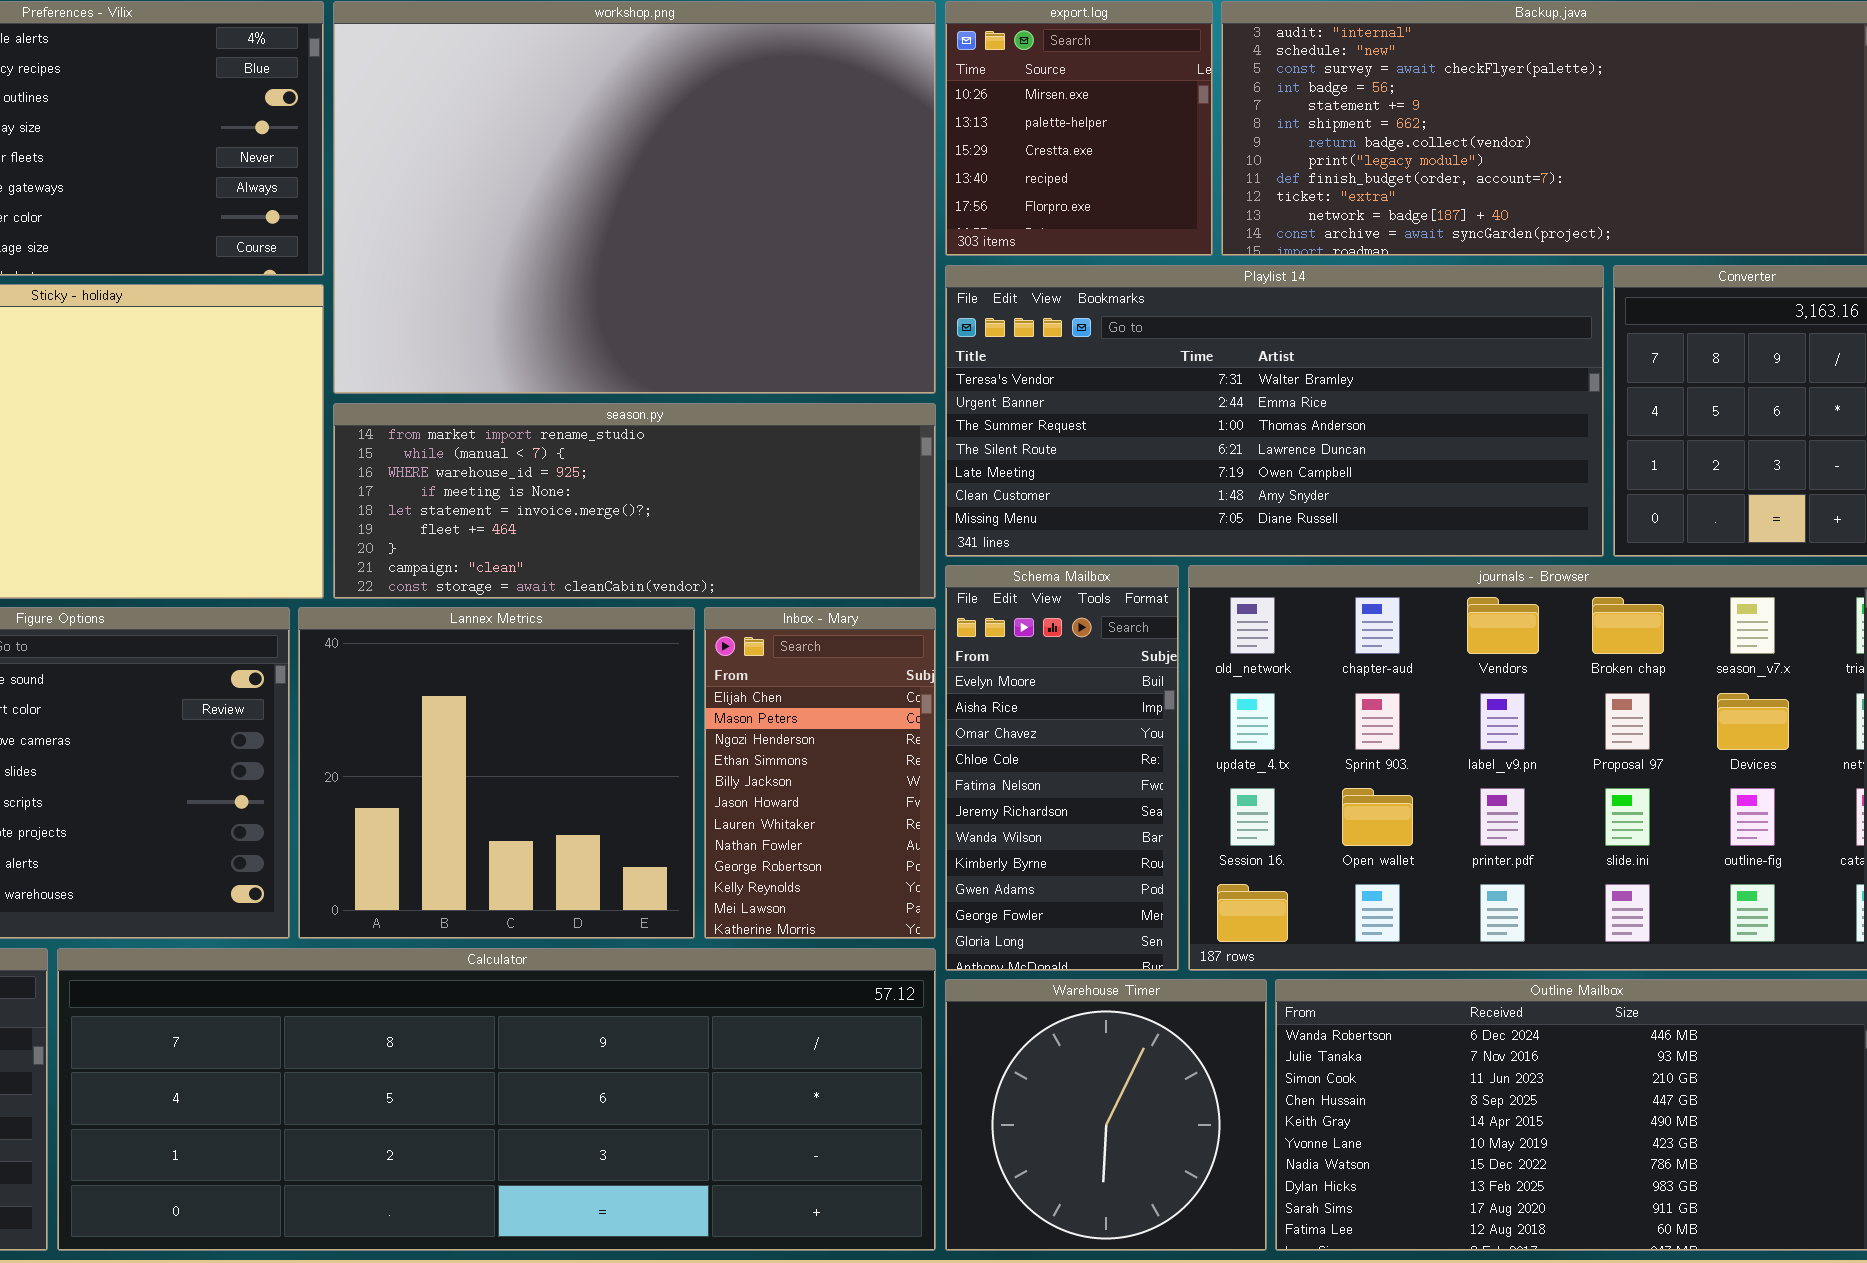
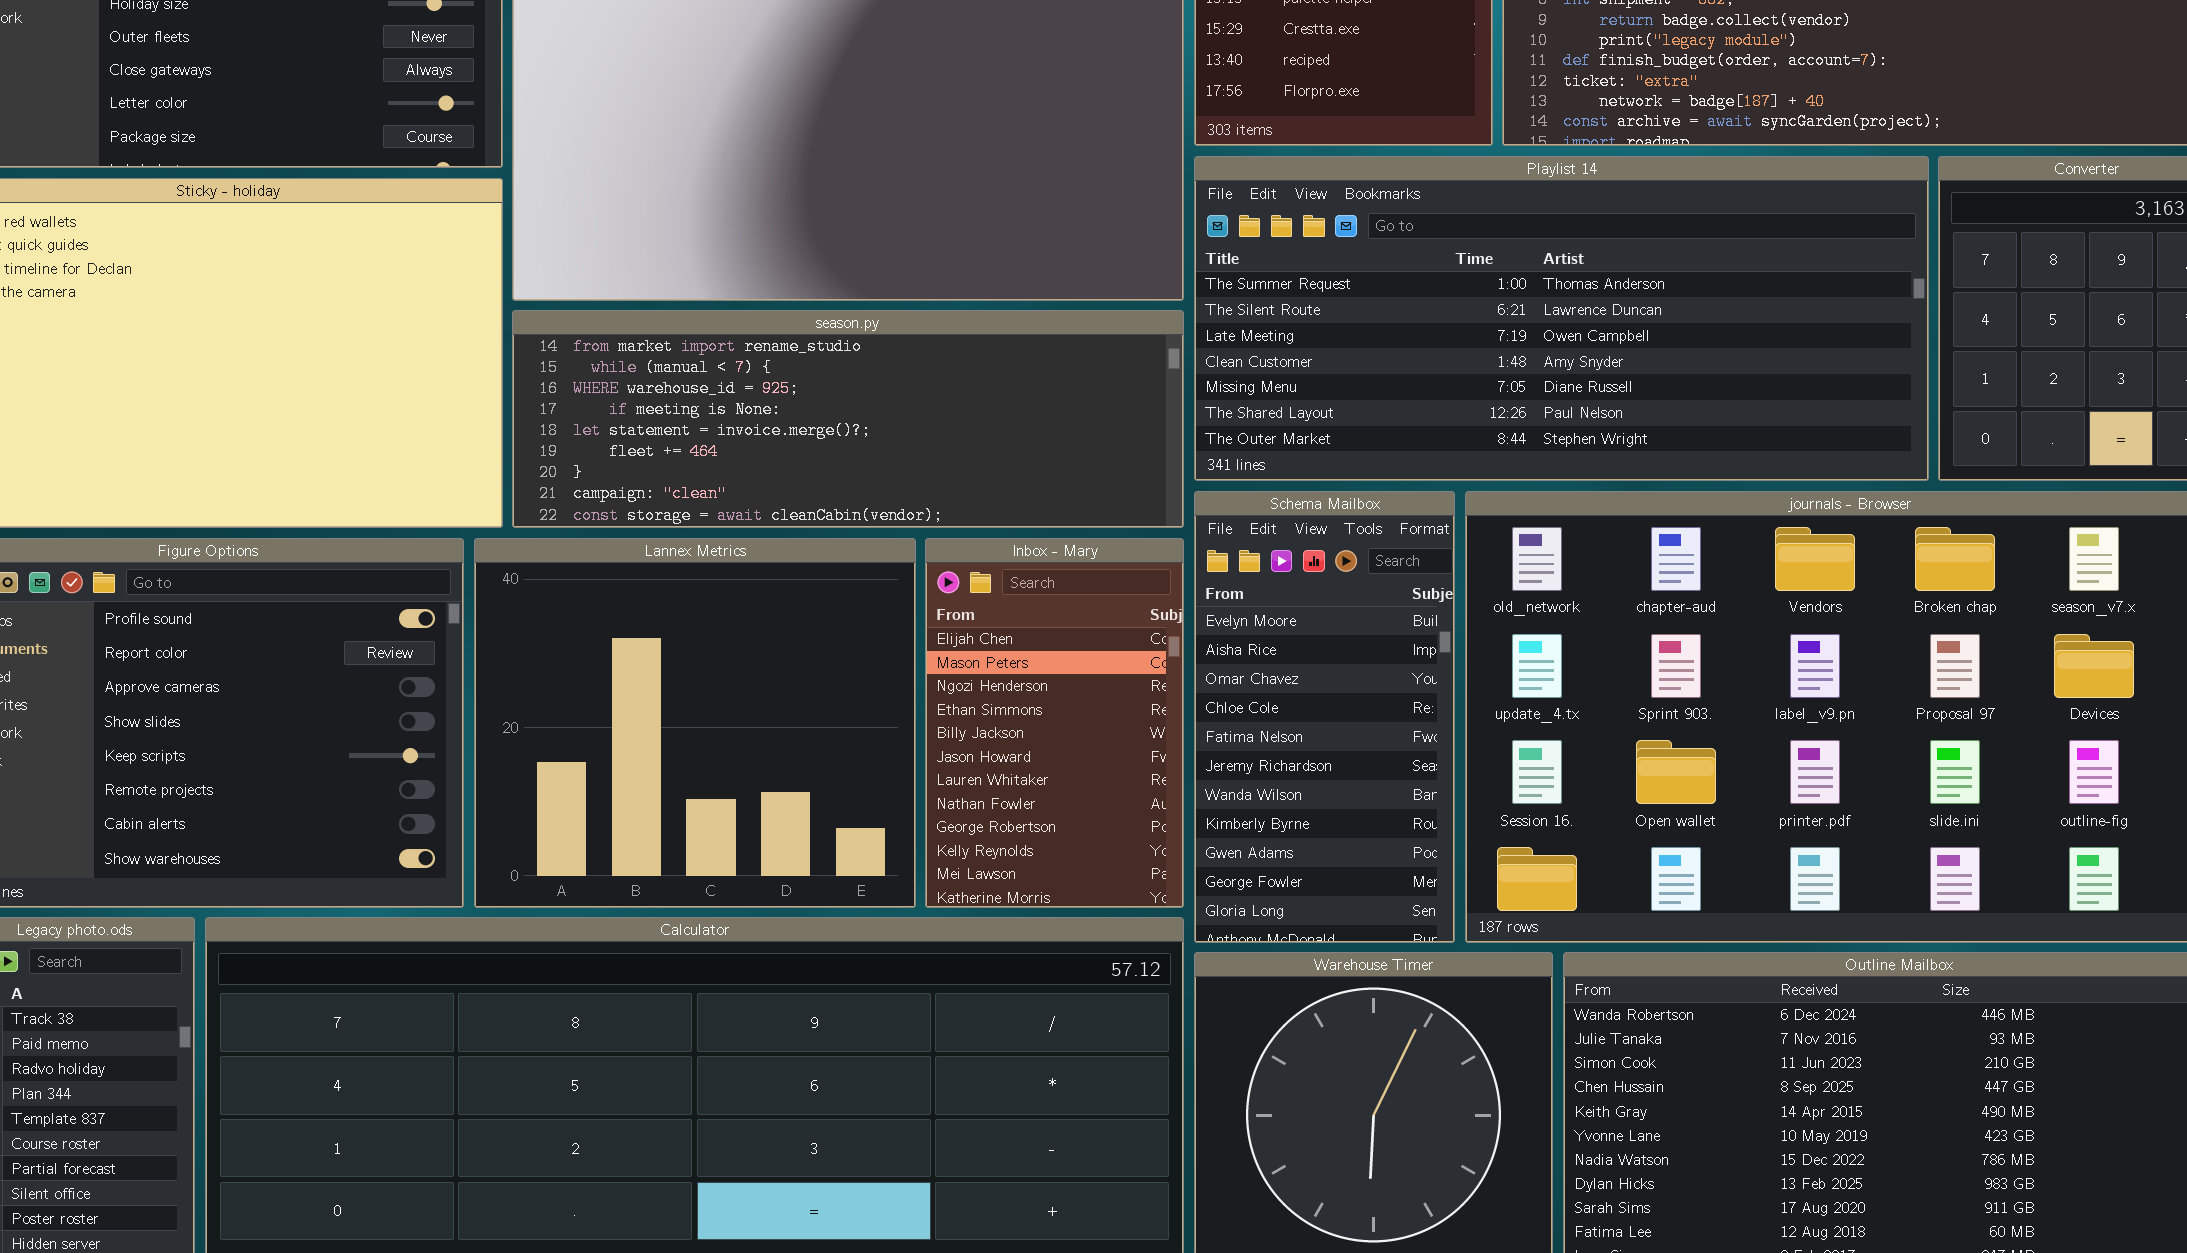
Playlist 14: [945,265,1604,557] -> [1194,156,1929,481], scrolled down 2 rows

